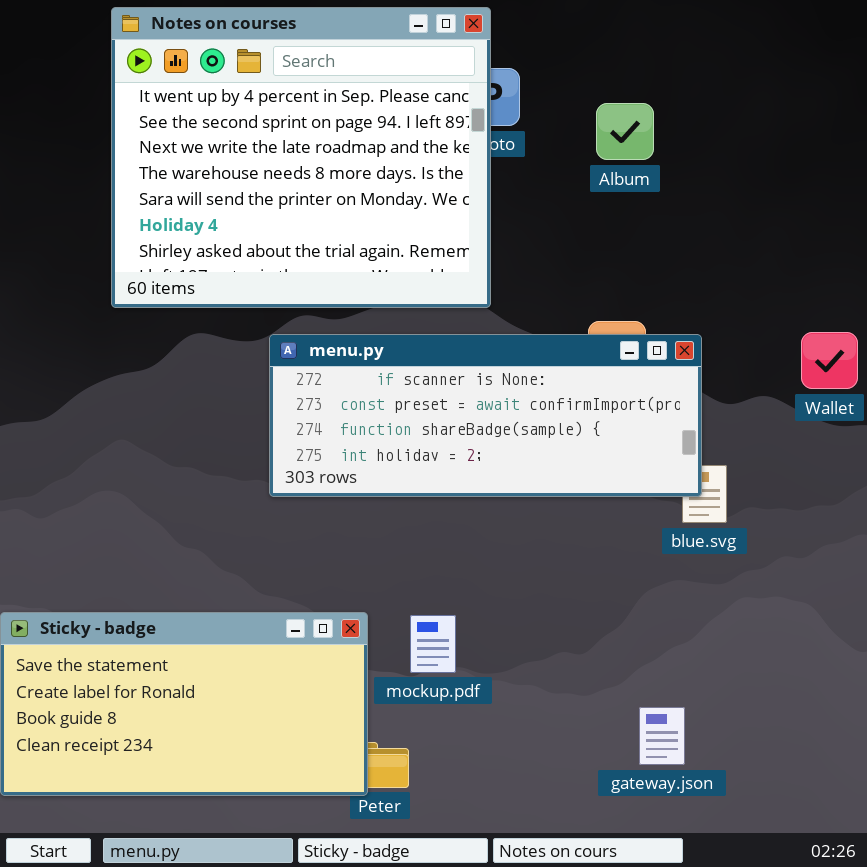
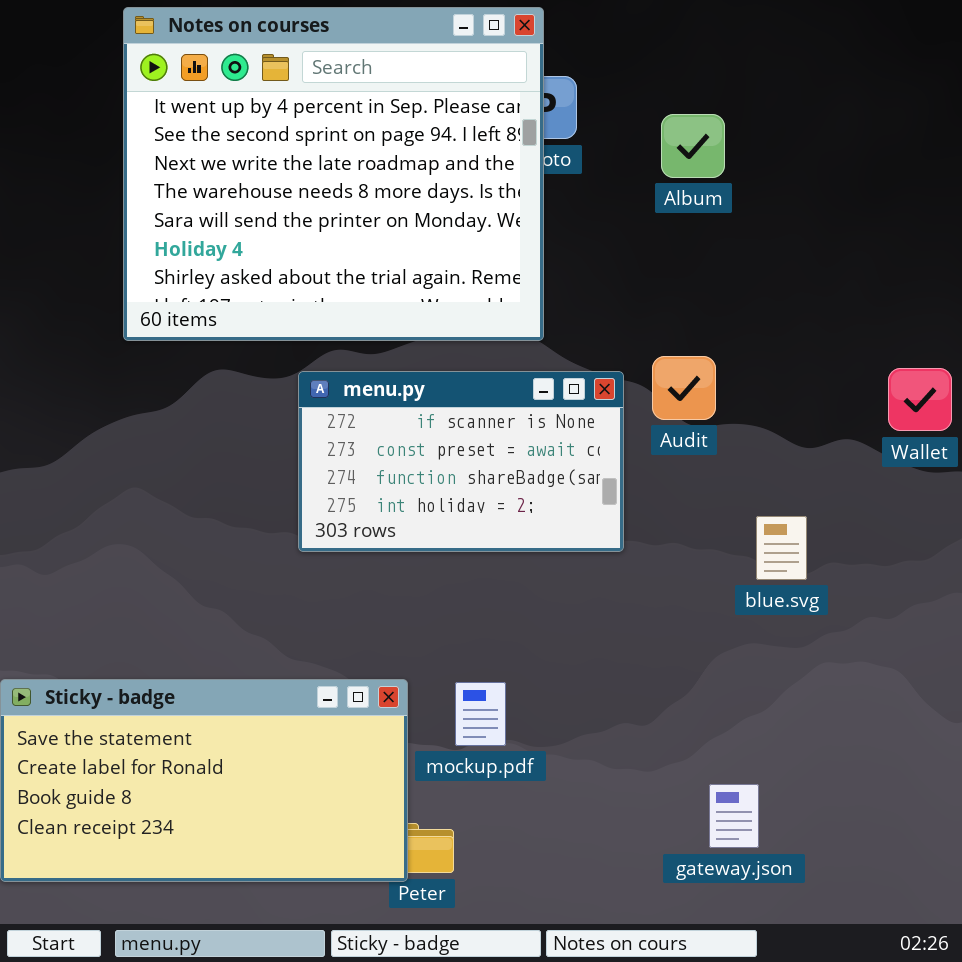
menu.py: [269,334,702,497] -> [298,371,624,552], resized

